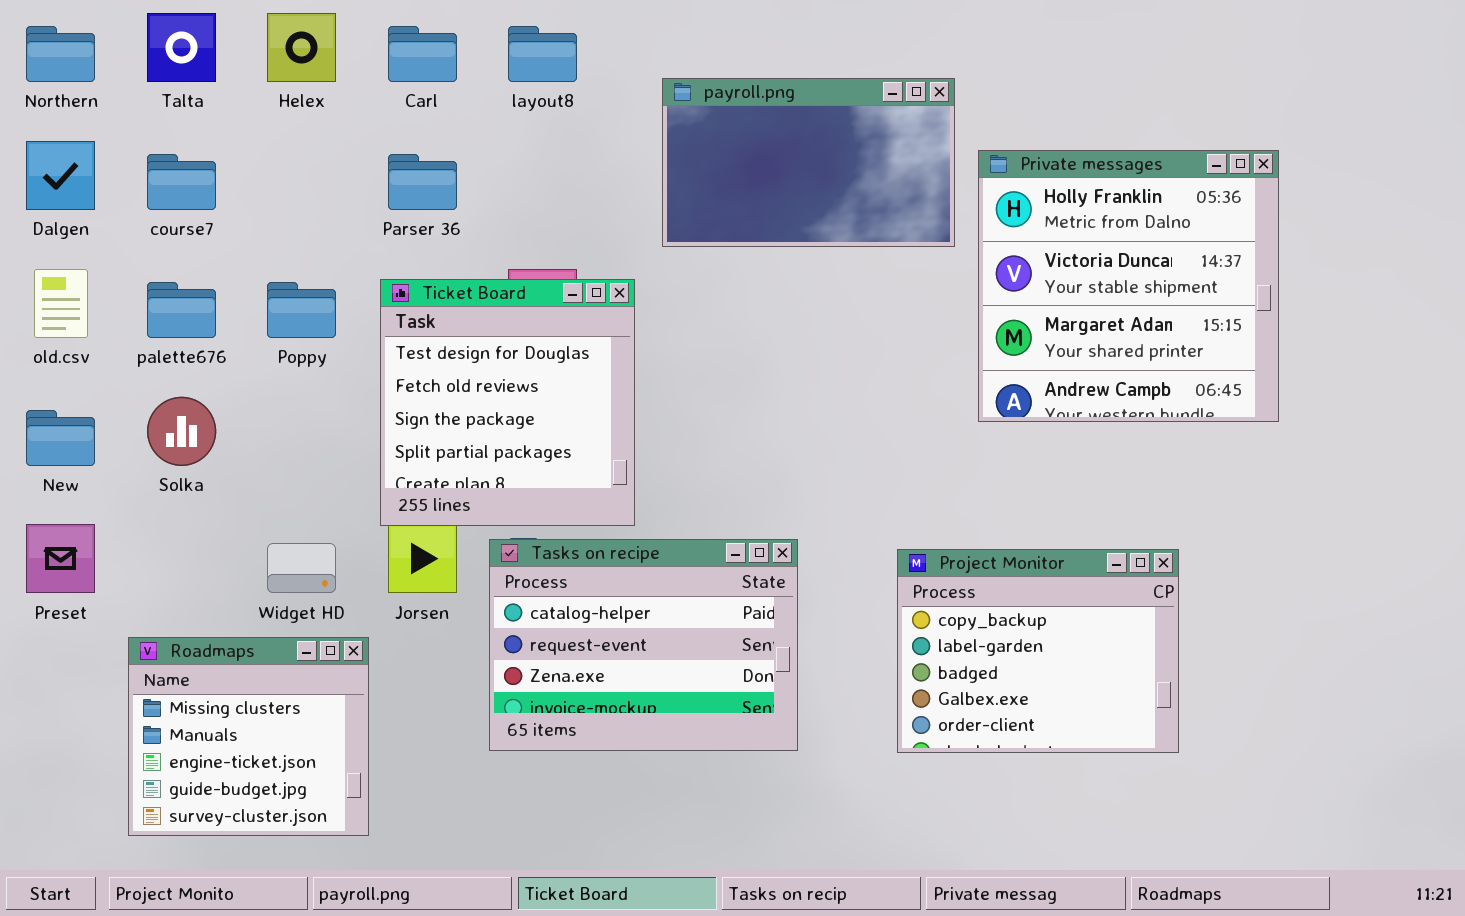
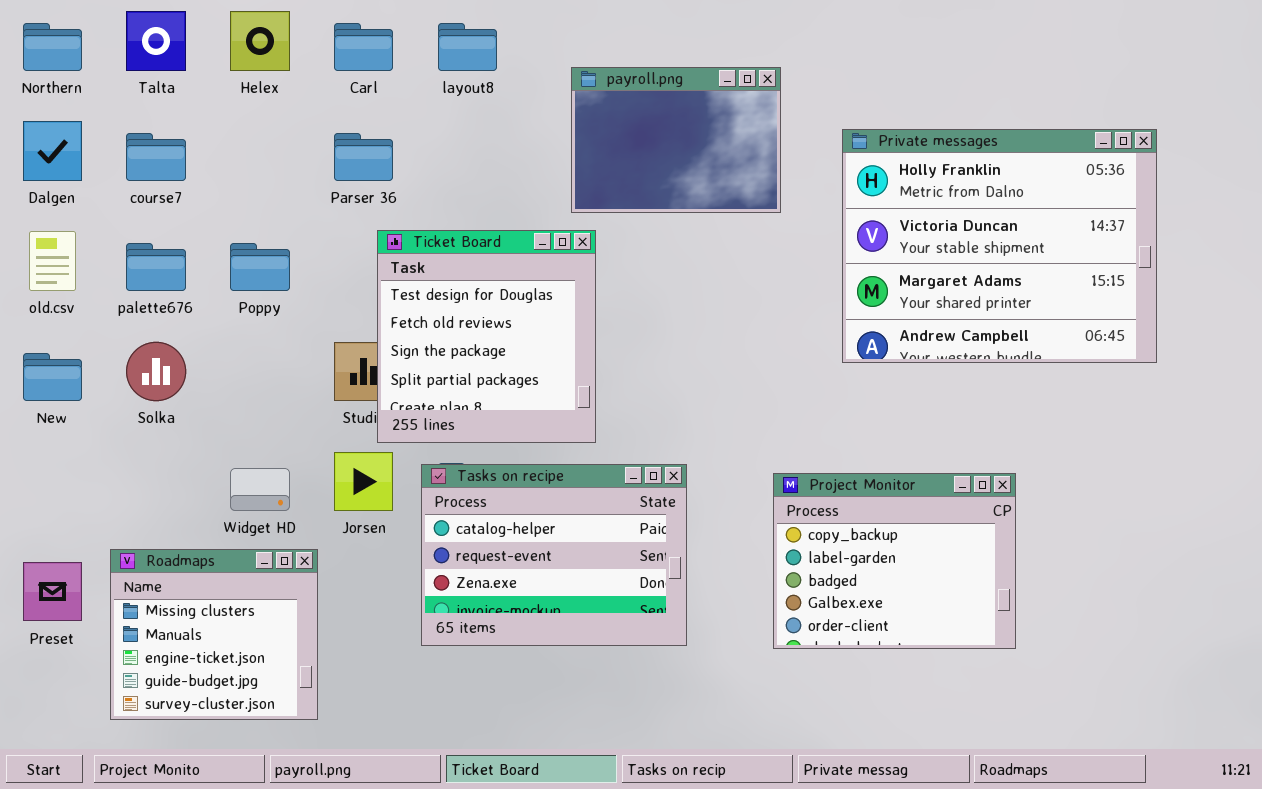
payroll.png: [662,78,955,247] -> [571,67,781,213], resized
Private messages: [978,150,1279,422] -> [842,129,1157,363], resized
Ticket Board: [380,279,635,526] -> [377,230,596,443], moved
Preset: [26,524,95,593] -> [23,562,82,621], moved

